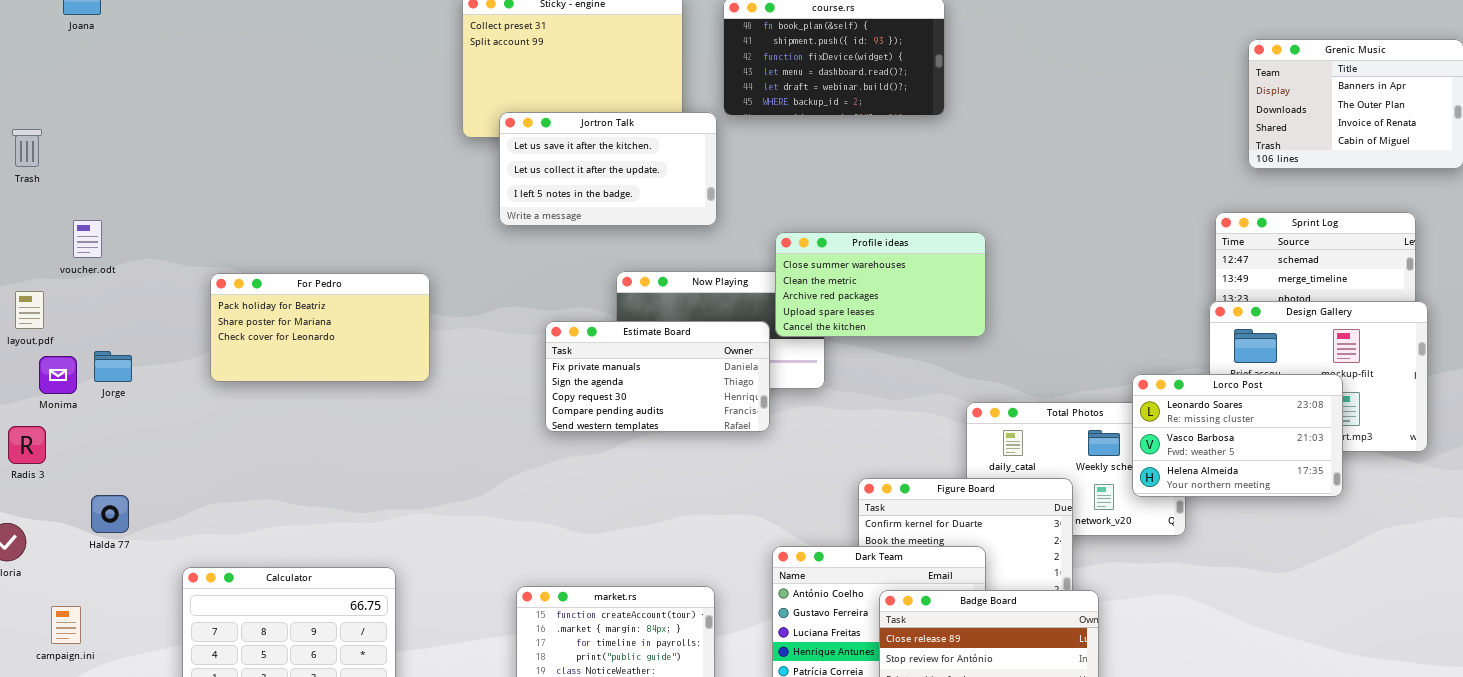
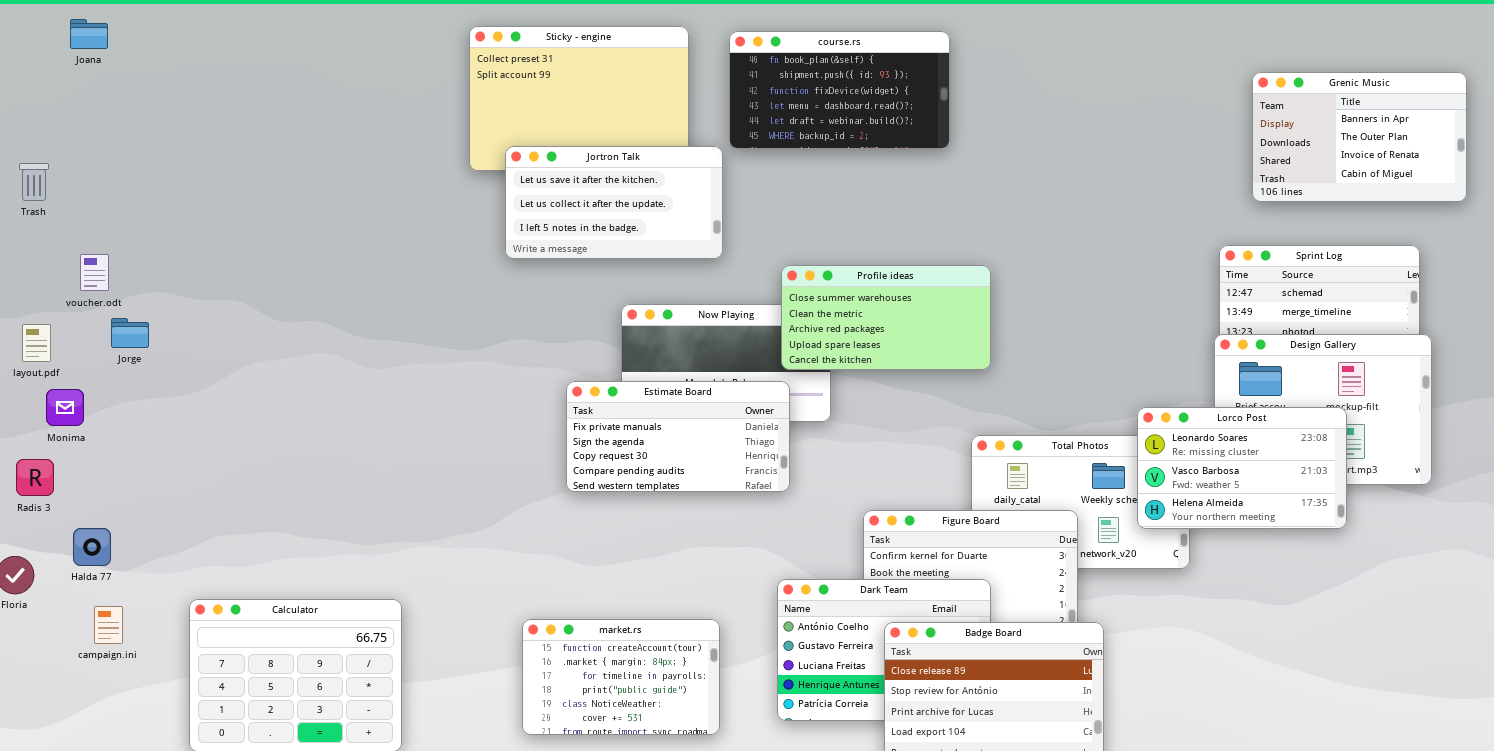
For Pedro: [210,273,430,382] -> none, closed
Estimate Board: [545,321,770,432] -> [566,381,790,492], moved
Jorge: [94,351,132,382] -> [111,318,149,348], moved
Halda 77: [91,495,129,533] -> [73,528,111,566], moved
campaign.ini: [51,606,81,644] -> [94,606,123,644], moved

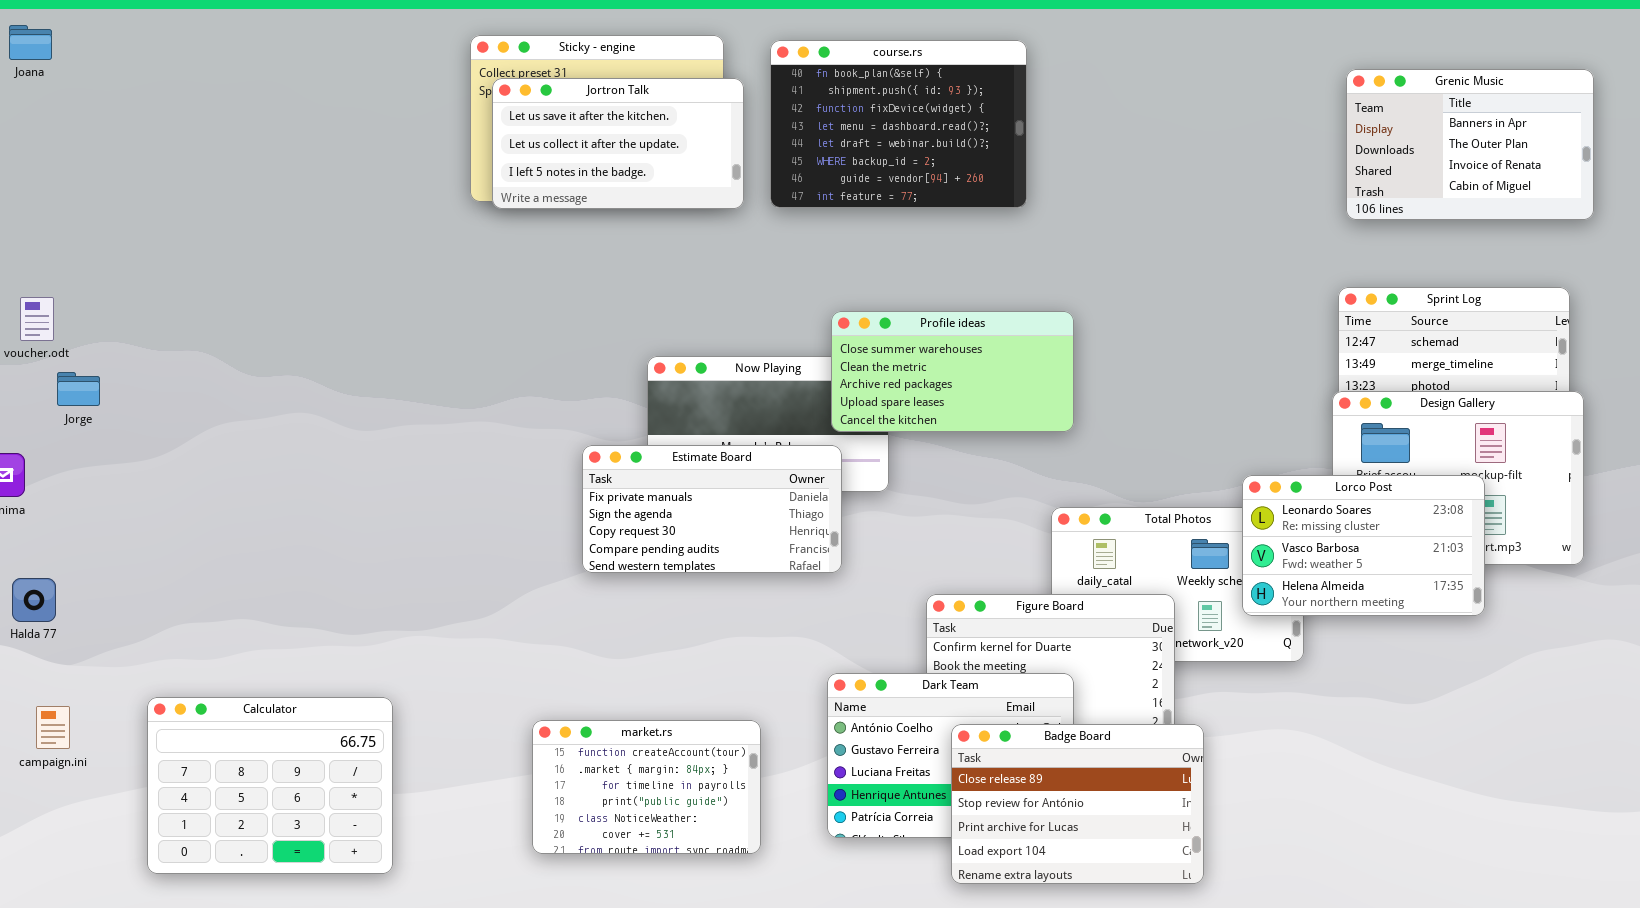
course.rs: [729,31,950,149] -> [770,40,1027,208], resized
Grenic Music: [1252,72,1467,202] -> [1346,69,1594,220], moved
Jortron Talk: [505,146,723,259] -> [492,78,744,209], moved
Halda 77: [73,528,111,566] -> [12,578,56,622], moved

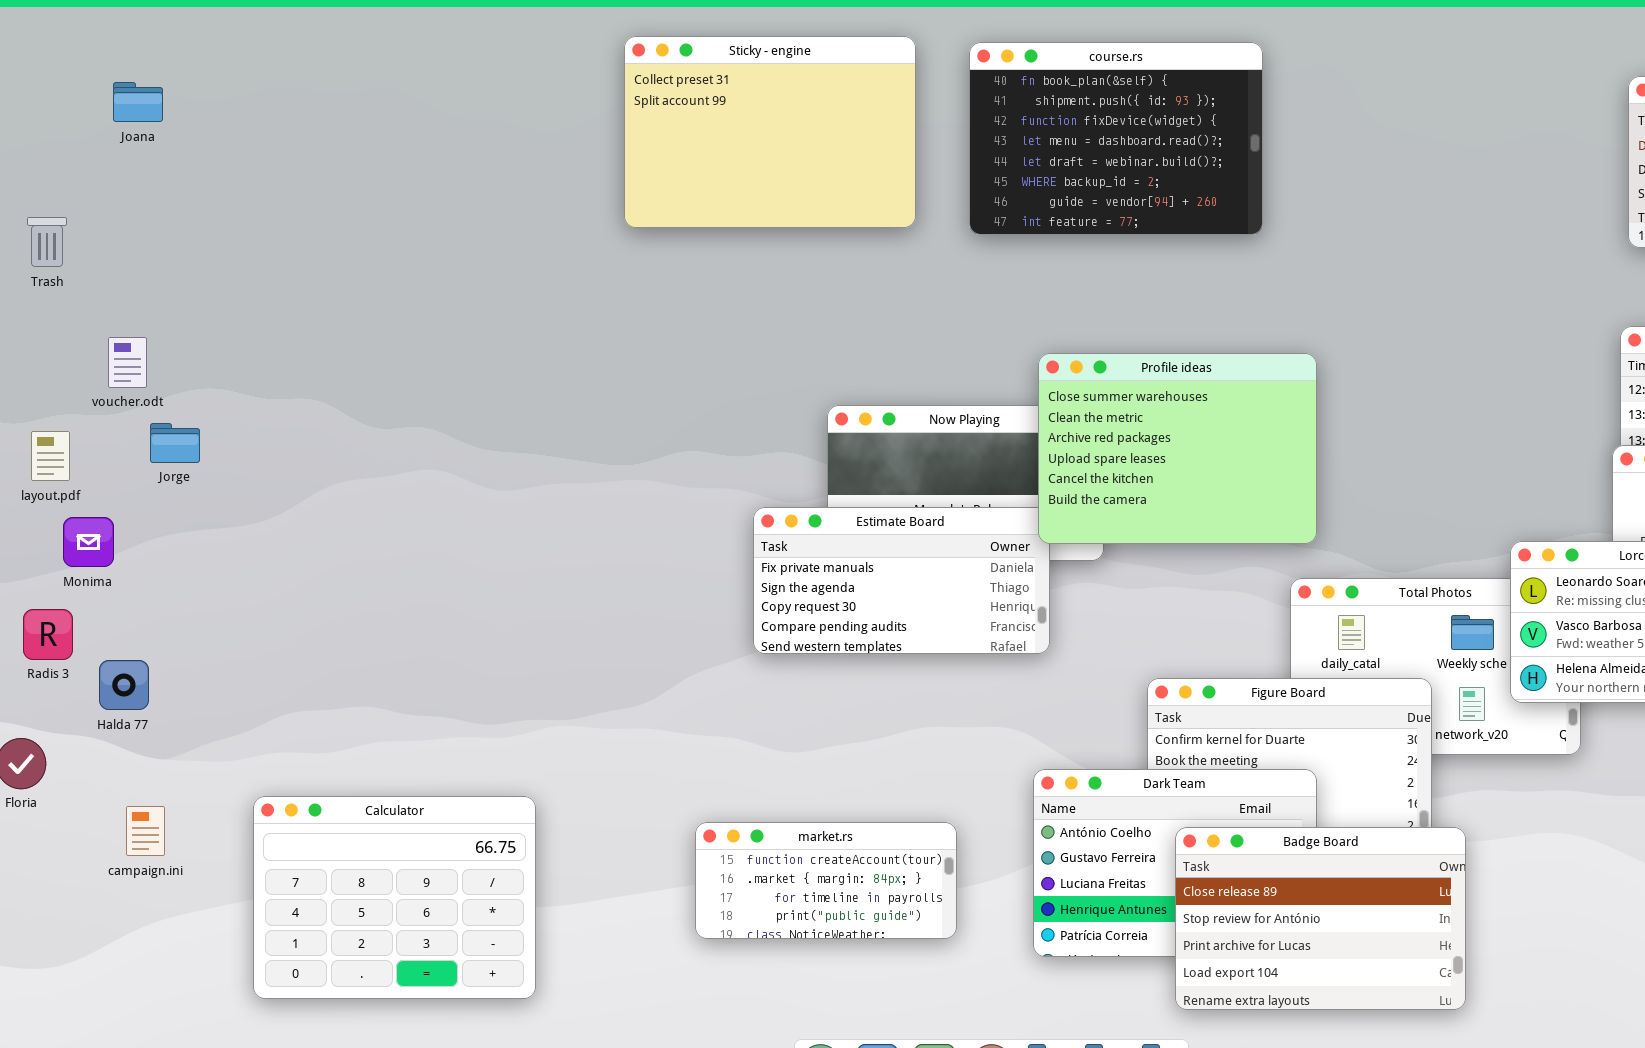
Joana: [9,25,52,60] -> [113,82,163,122], moved
Jortron Talk: [492,78,744,209] -> none, closed
Profile ideas: [831,311,1074,432] -> [1038,353,1317,544], resized
market.rs: [532,720,761,854] -> [695,822,957,939], resized

